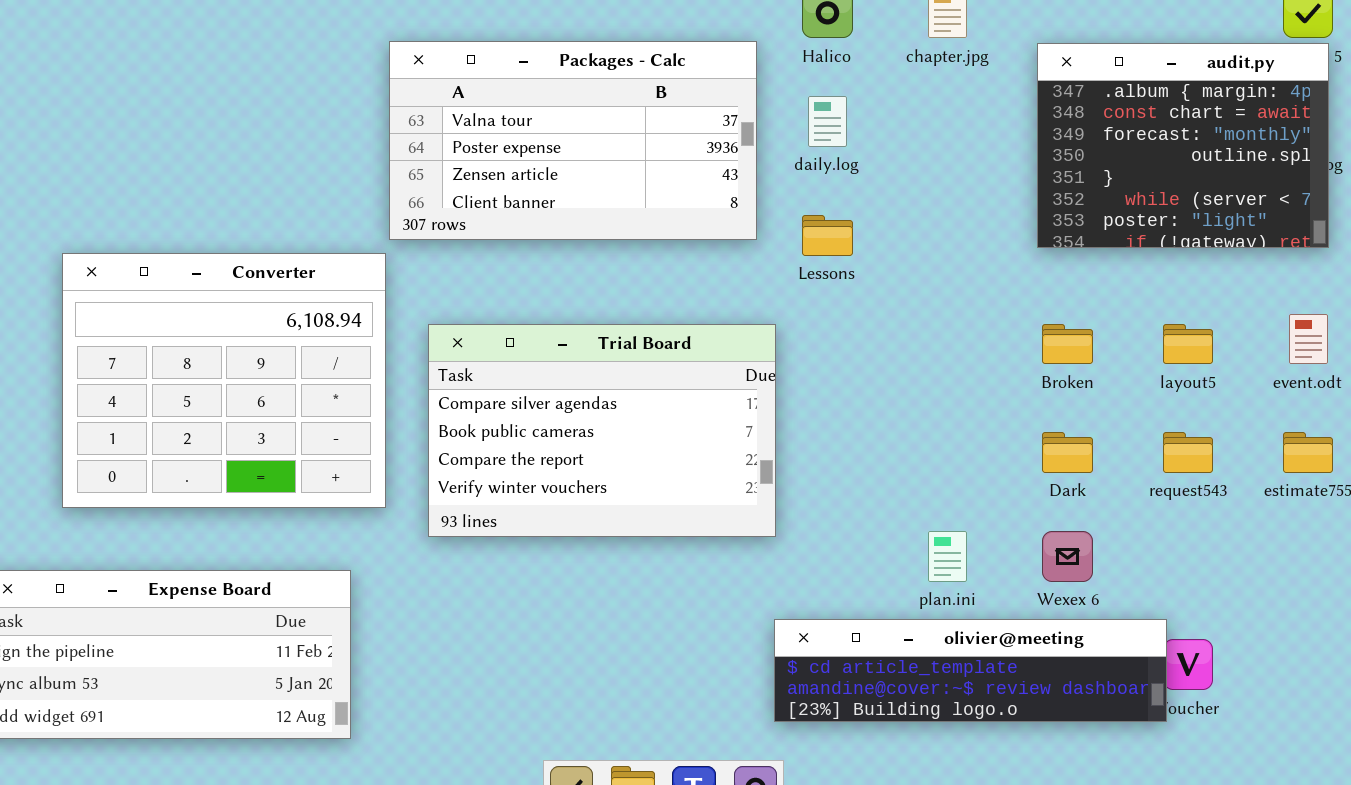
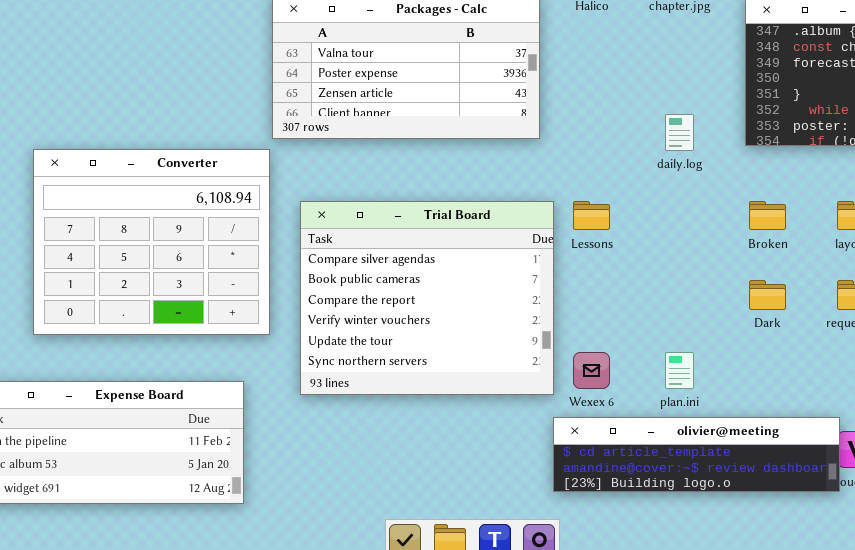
daily.log: [808,96,847,147] -> [665,114,694,151], moved
Lessons: [802,215,853,256] -> [573,201,610,230], moved
Trial Board: [428,324,776,537] -> [300,201,554,395], resized
Wexex 6: [1042,531,1093,582] -> [573,352,610,389], moved

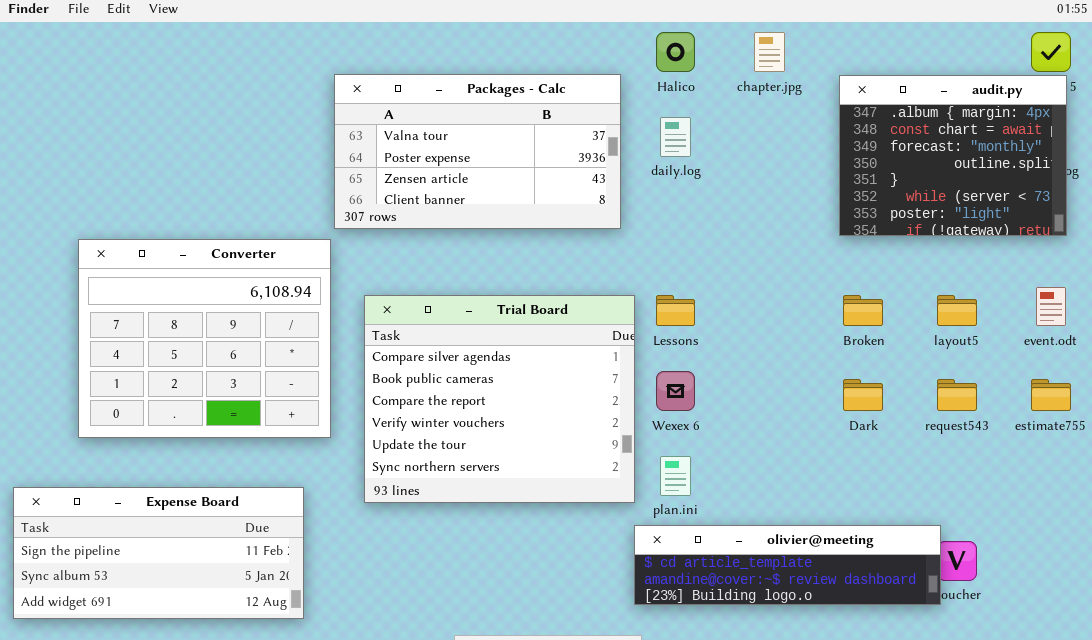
daily.log: [665,114,694,151] -> [660,117,691,157], moved
Wexex 6: [573,352,610,389] -> [656,371,695,411], moved
plan.ini: [665,352,694,389] -> [660,456,691,496], moved

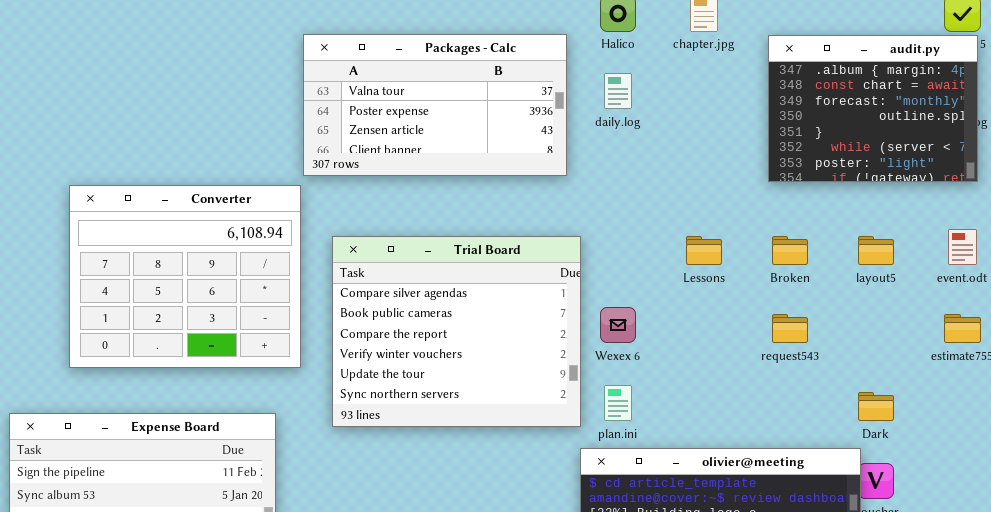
Lessons: [656,295,695,326] -> [686,236,722,265], moved
Dark: [843,379,883,411] -> [858,392,894,421], moved
request543: [937,379,977,411] -> [772,314,808,343], moved

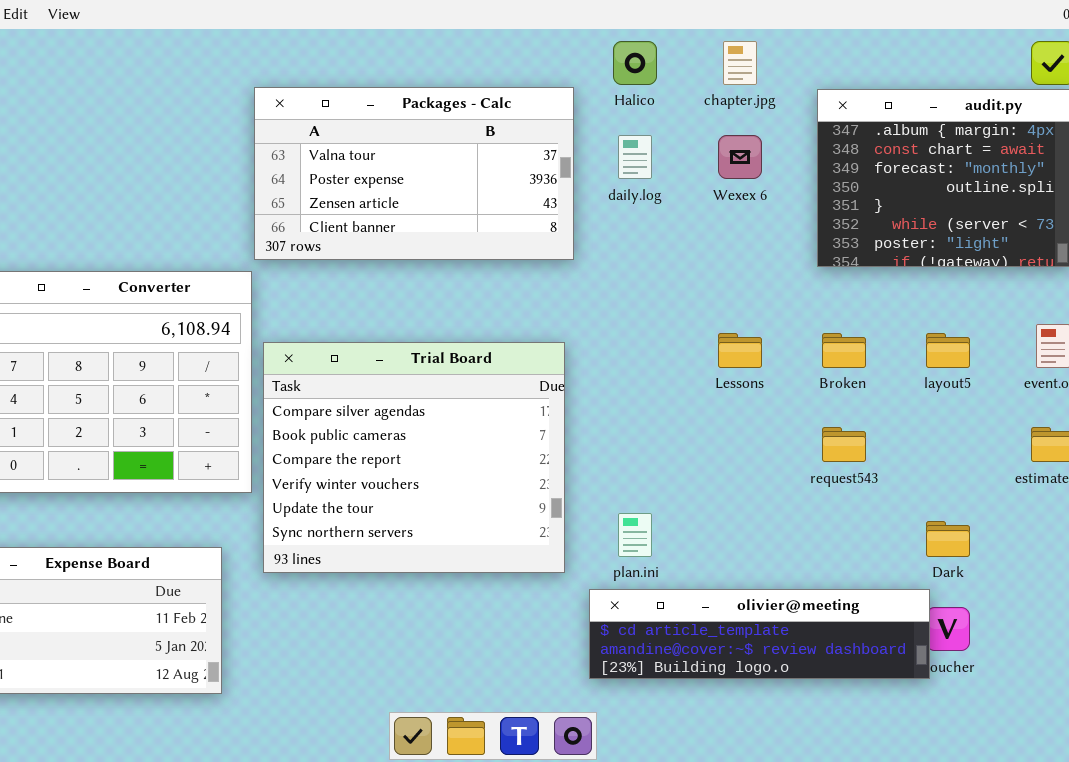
Trial Board: [332,236,581,427] -> [263,342,565,573], moved
Wexex 6: [600,307,636,343] -> [718,135,762,179], moved

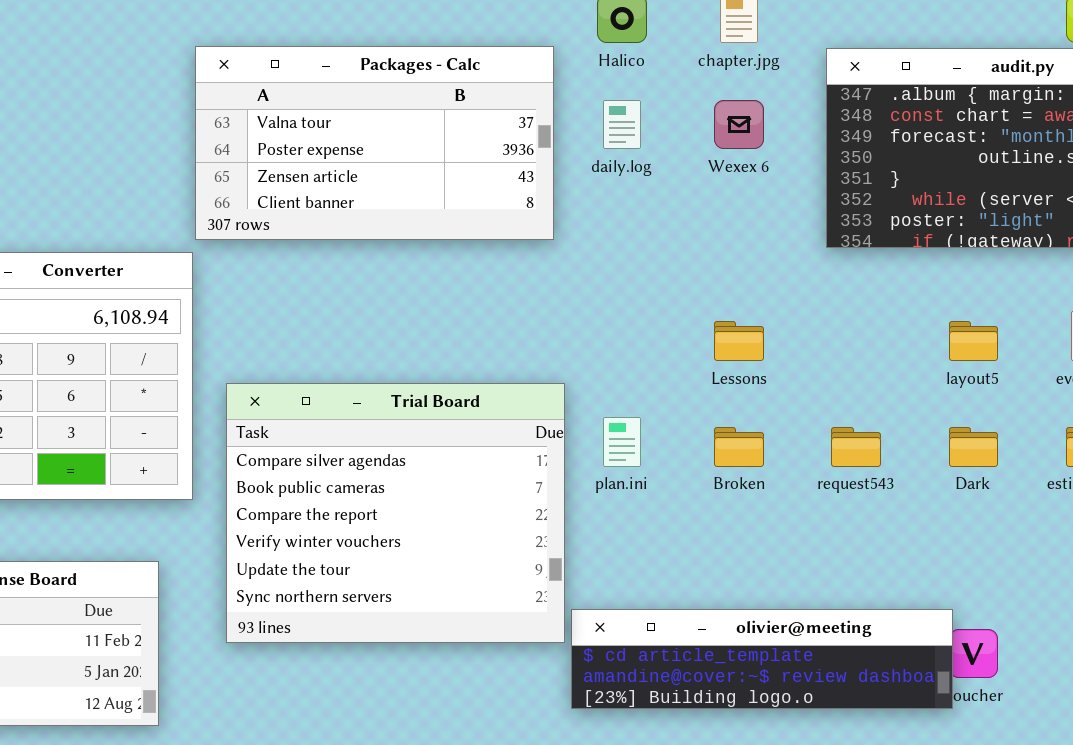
Broken: [822,333,866,368] -> [714,427,764,467], moved
Trial Board: [263,342,565,573] -> [226,383,565,643], moved
plan.ini: [618,513,652,557] -> [603,417,641,467], moved
Dark: [926,521,970,557] -> [949,427,998,467], moved

